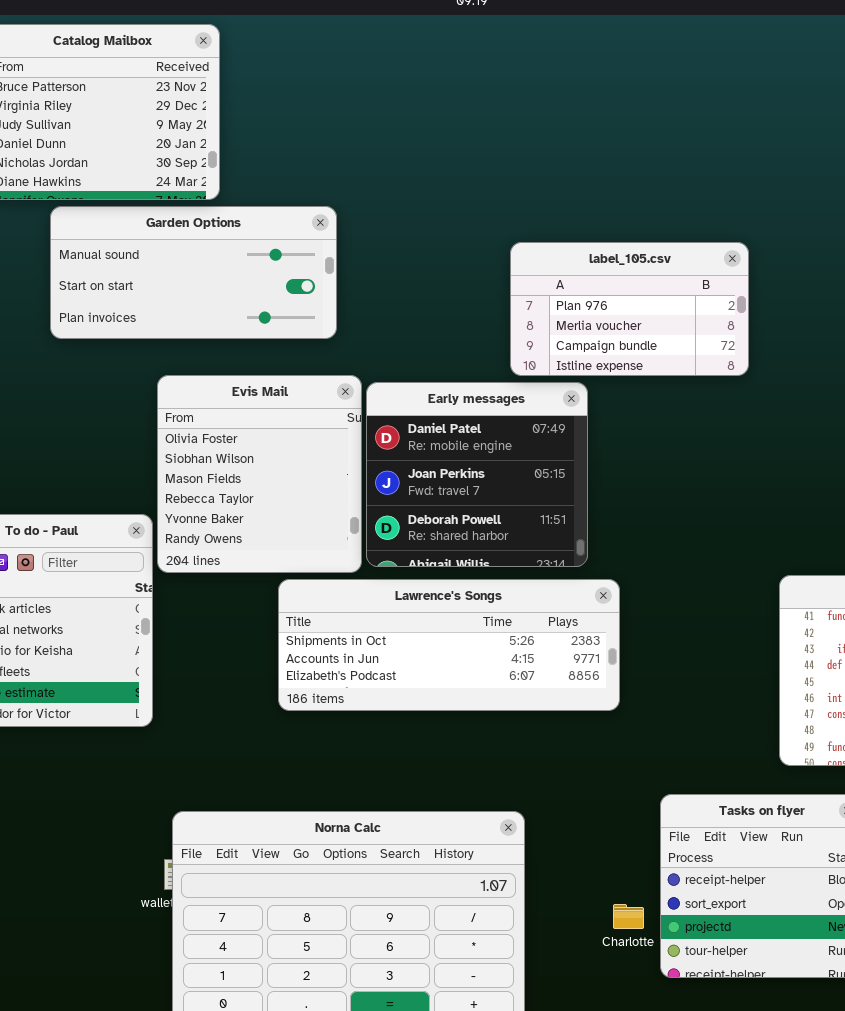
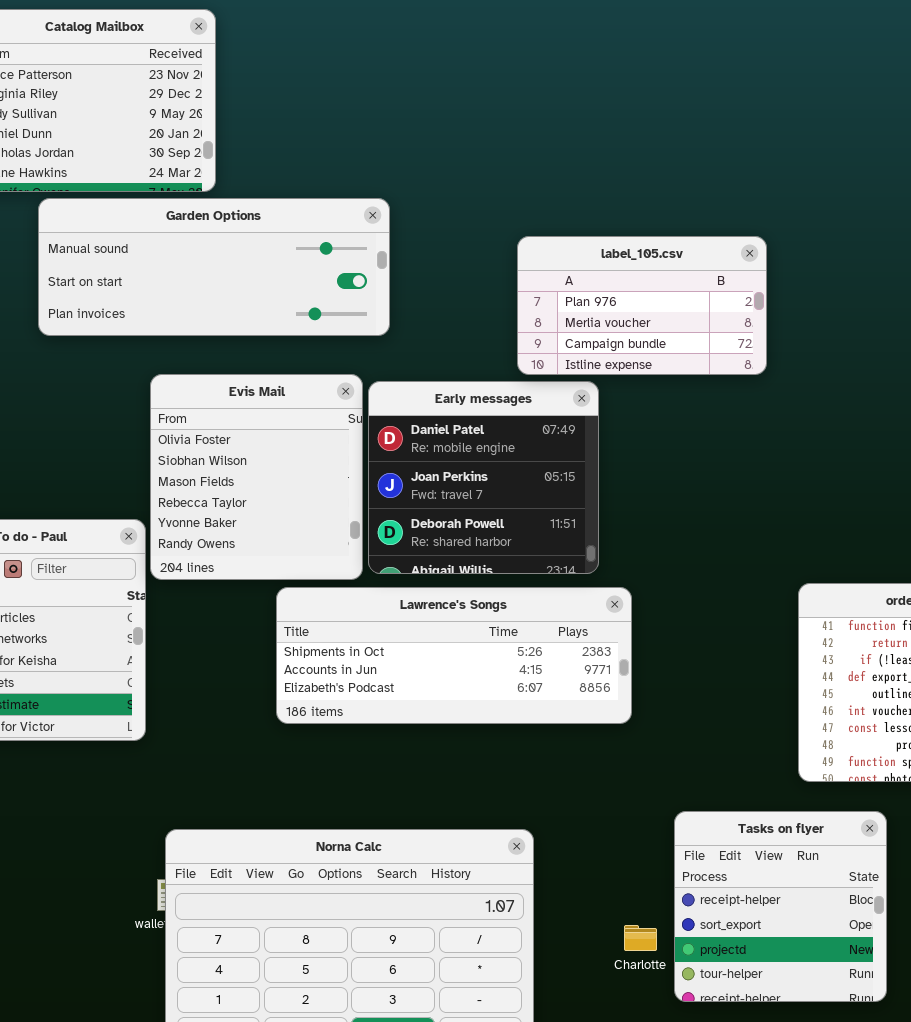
Garden Options: [50,206,337,339] -> [38,198,390,336], resized

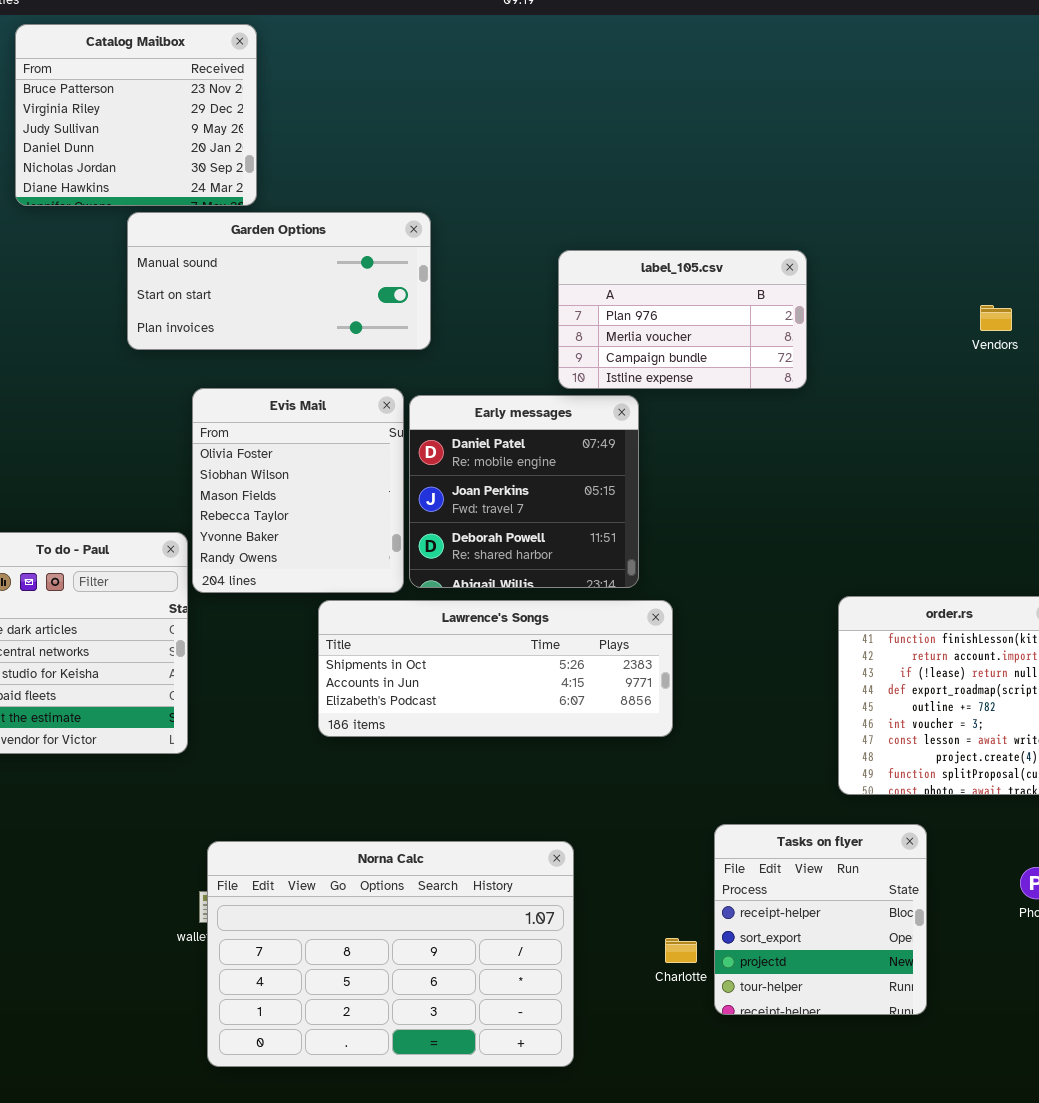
Garden Options: [38,198,390,336] -> [127,212,431,350], resized

